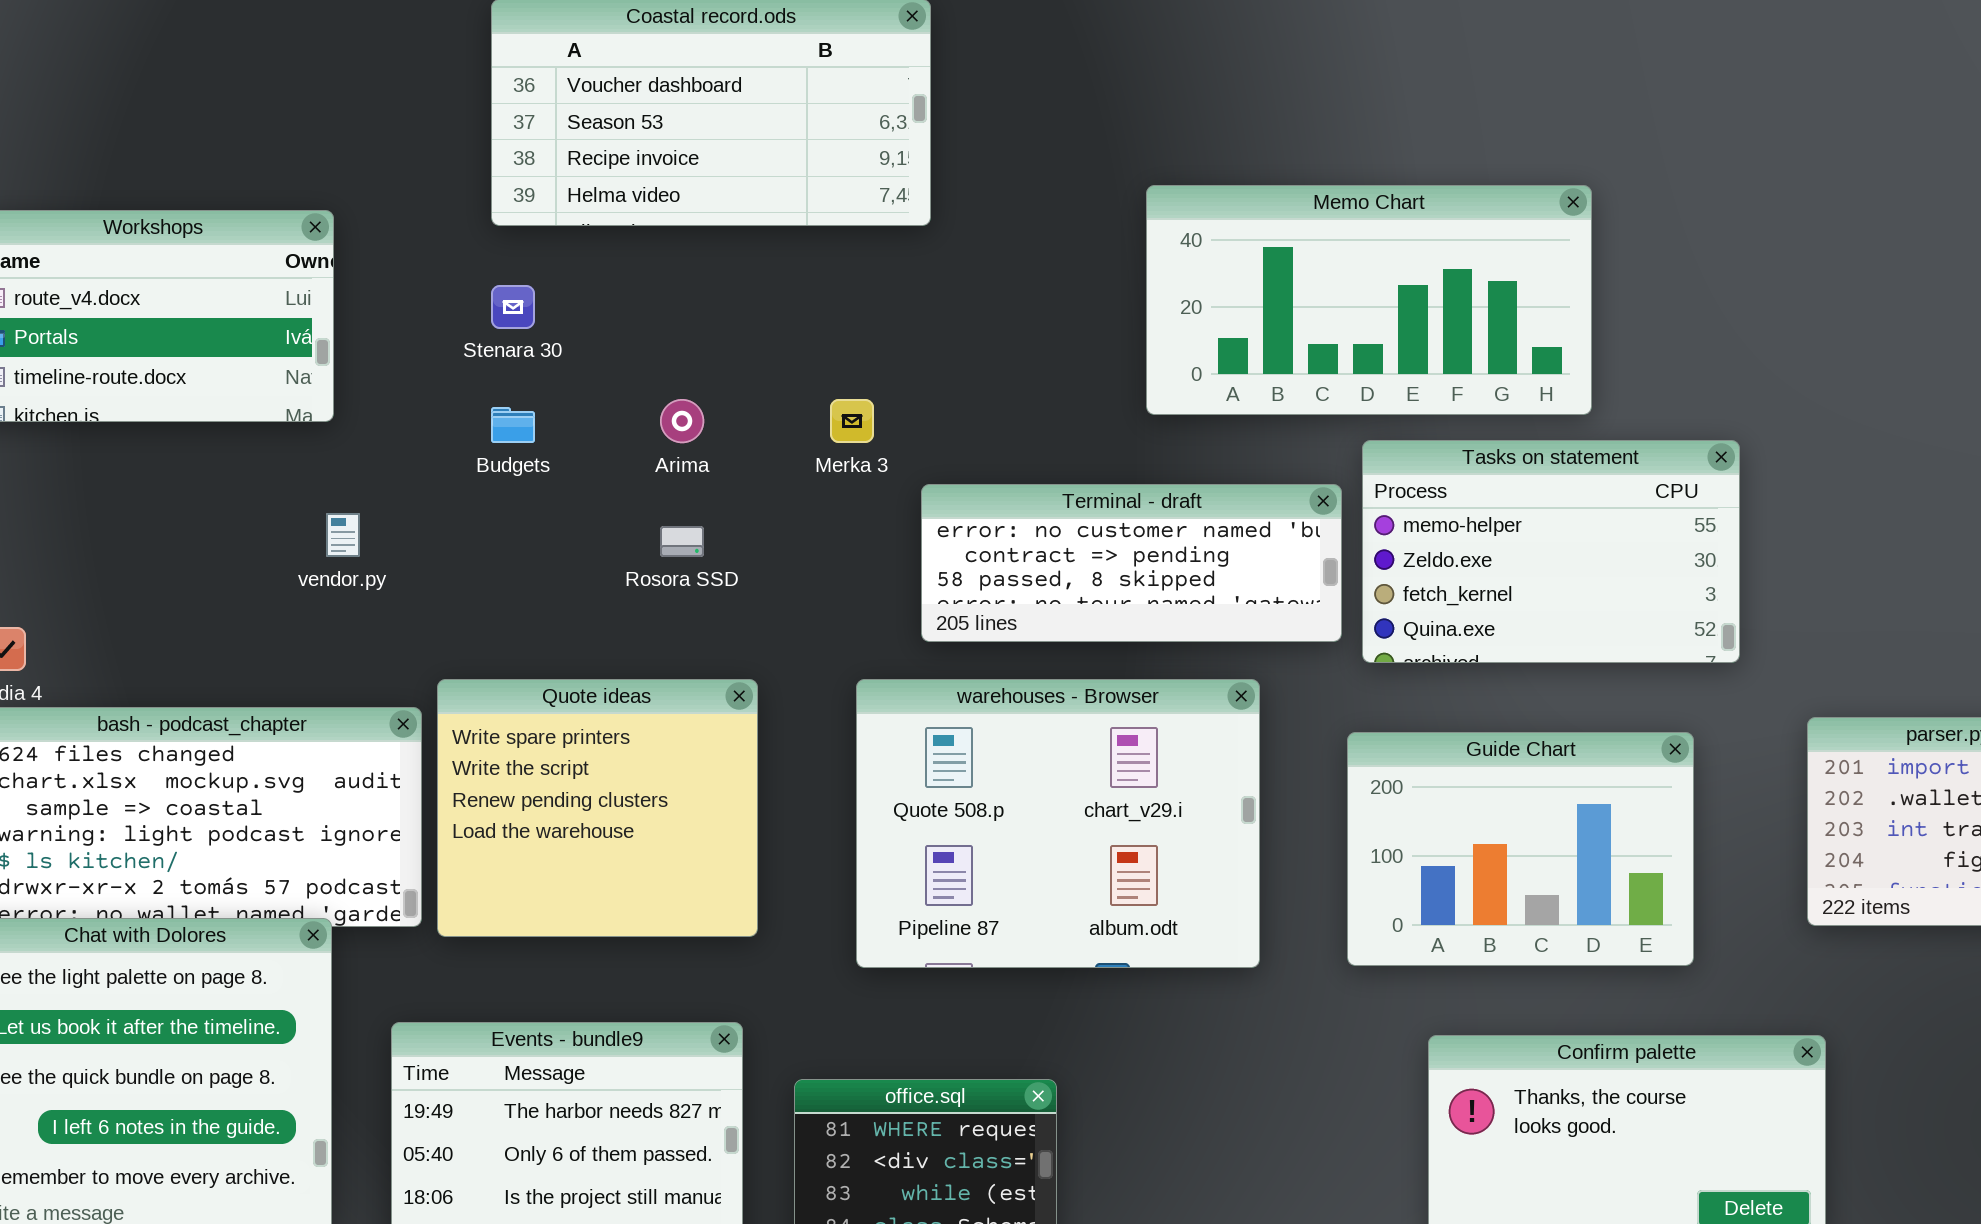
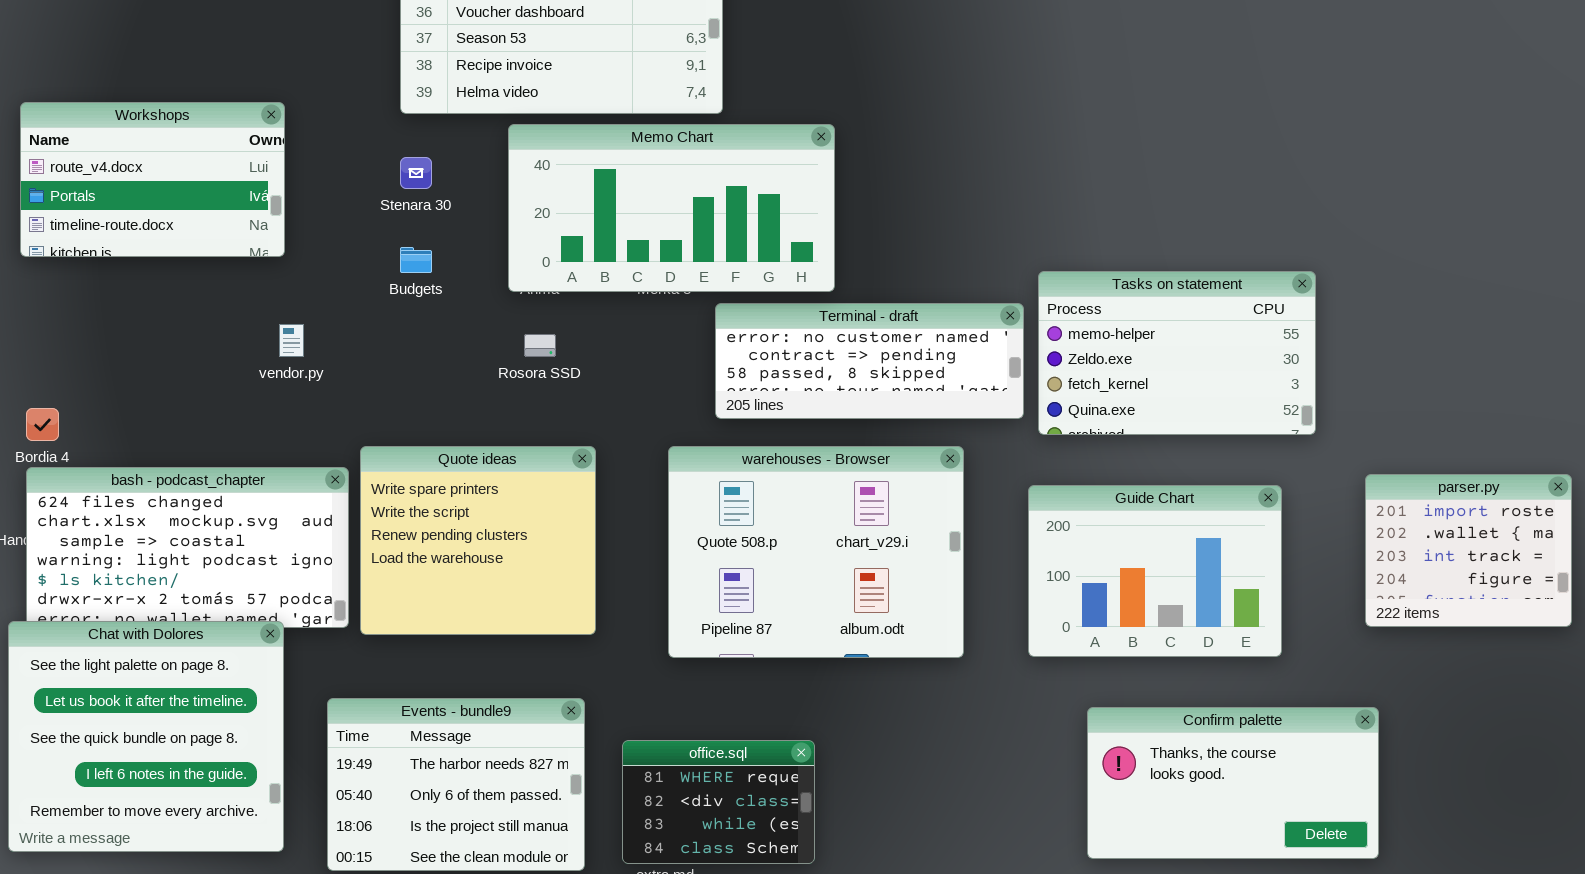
Memo Chart: [1146,185,1592,415] -> [508,124,835,292], moved

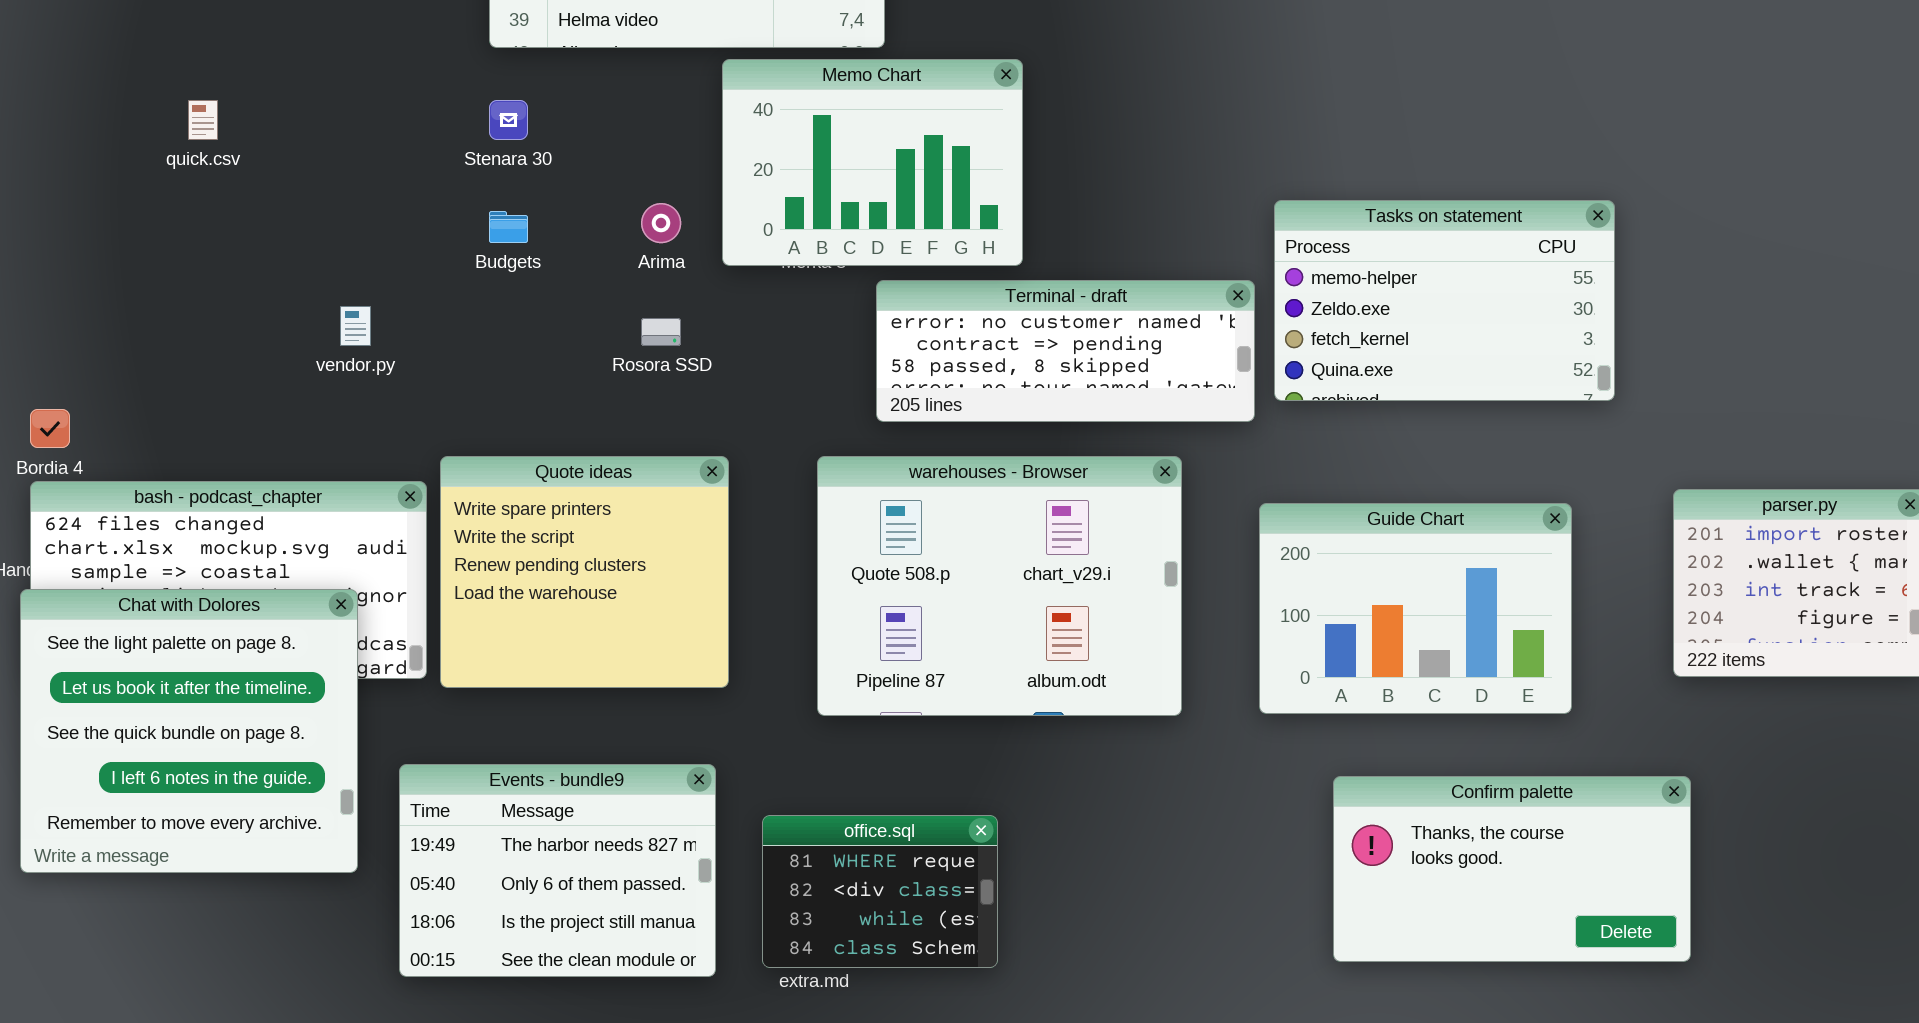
Workshops: [20,102,285,257] -> none, closed
Memo Chart: [508,124,835,292] -> [722,59,1023,266], resized
Tasks on statement: [1038,271,1316,435] -> [1274,200,1615,401], moved
Chat with Dolores: [8,621,284,852] -> [20,589,358,873], moved

